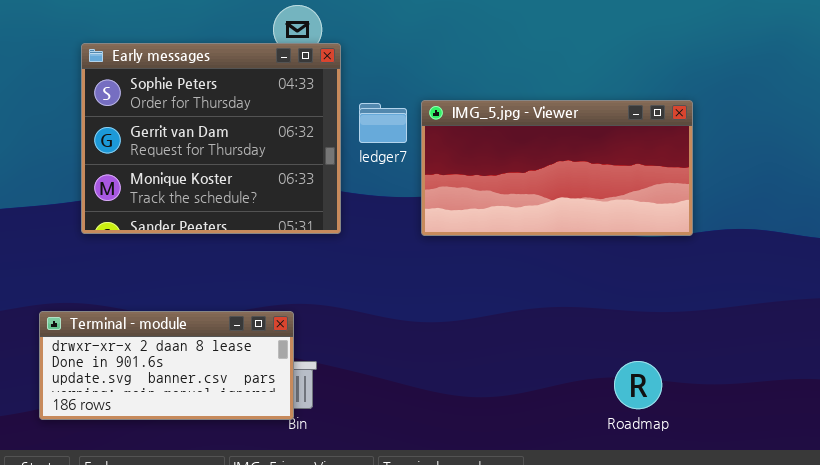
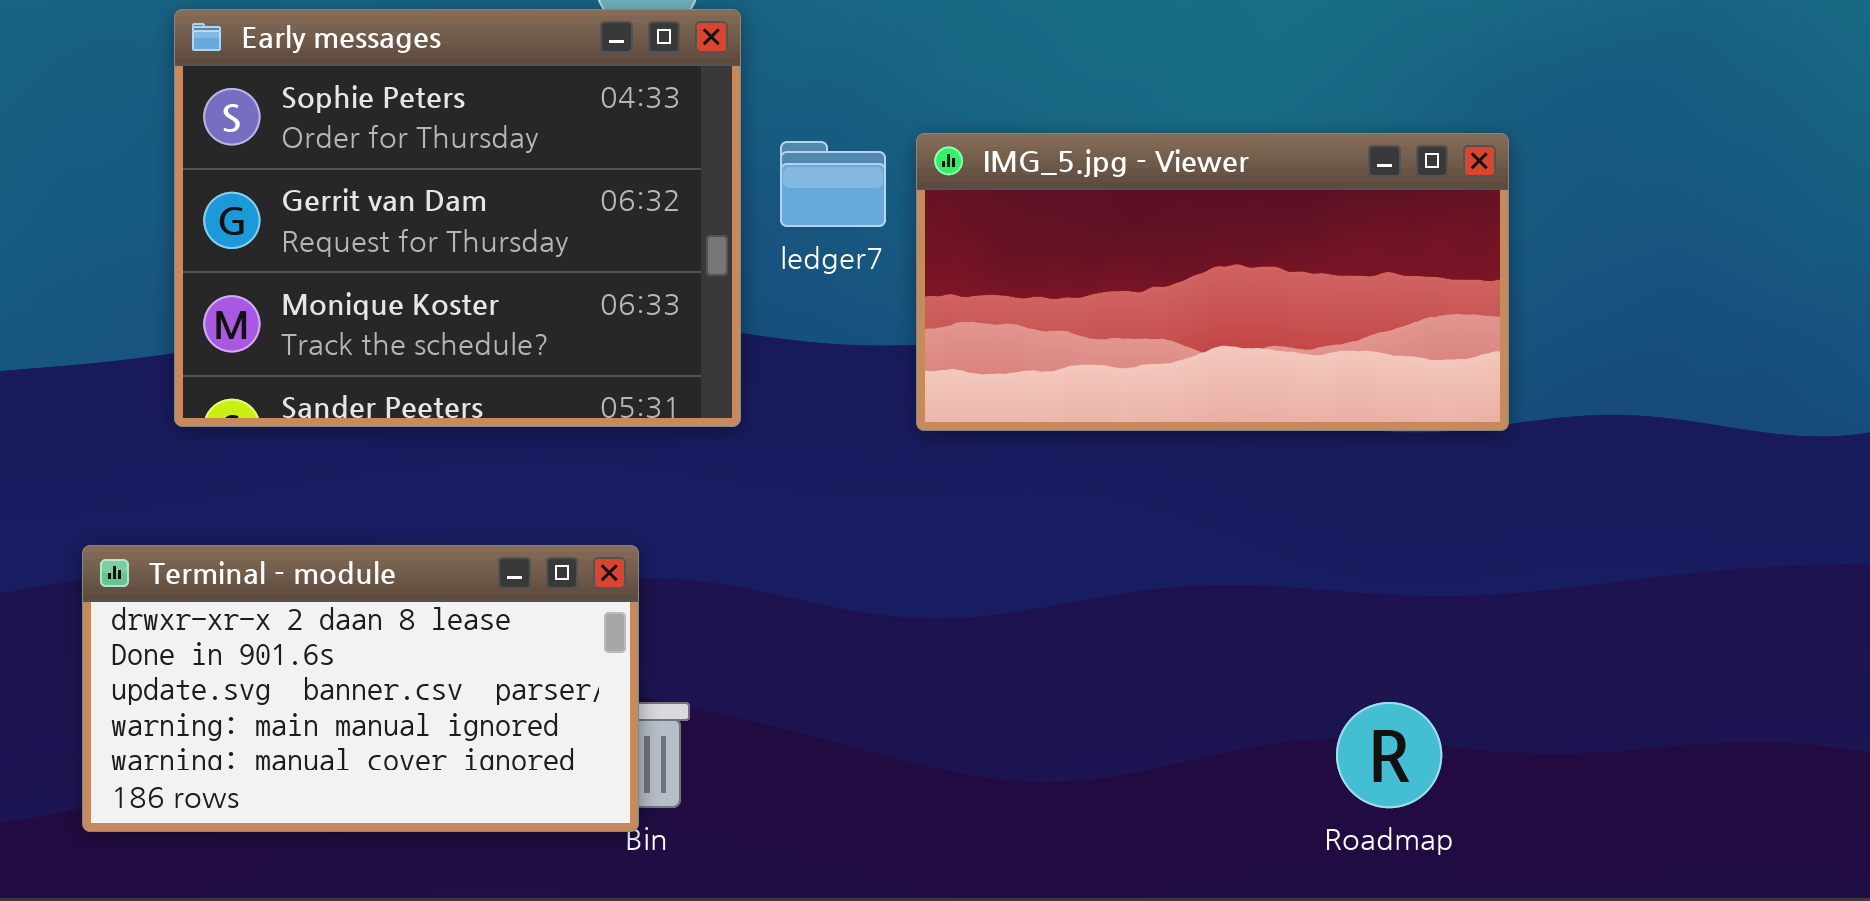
Terminal - module: [39,311,294,420] -> [82,545,639,832], resized

